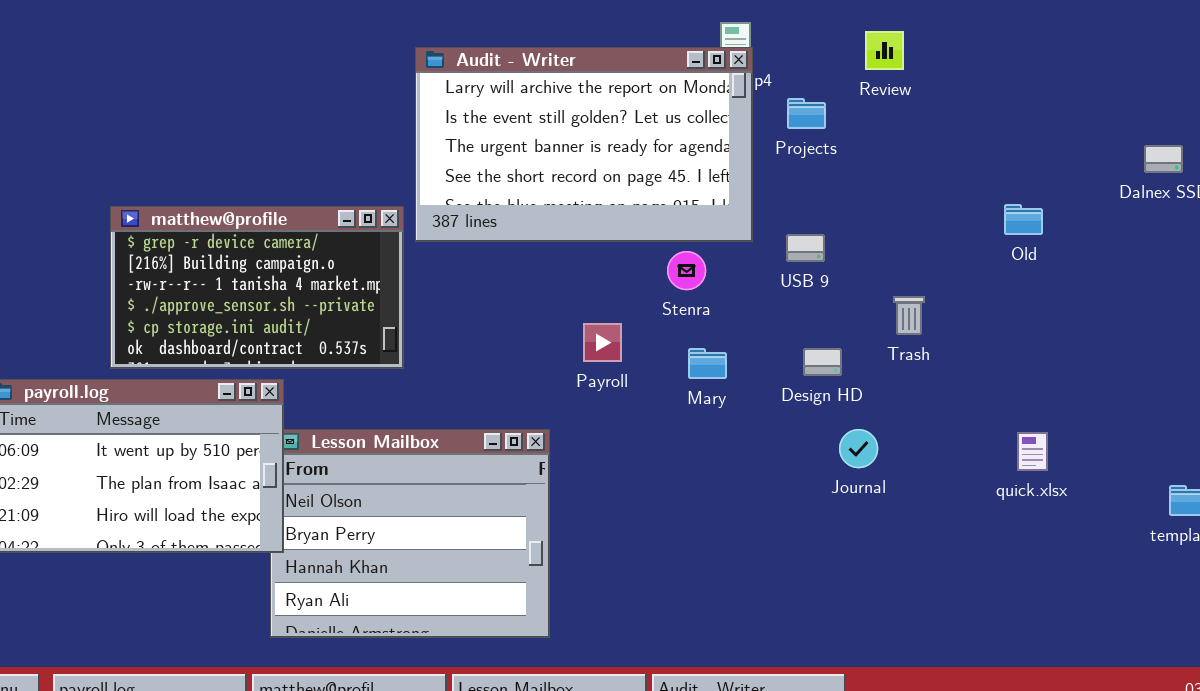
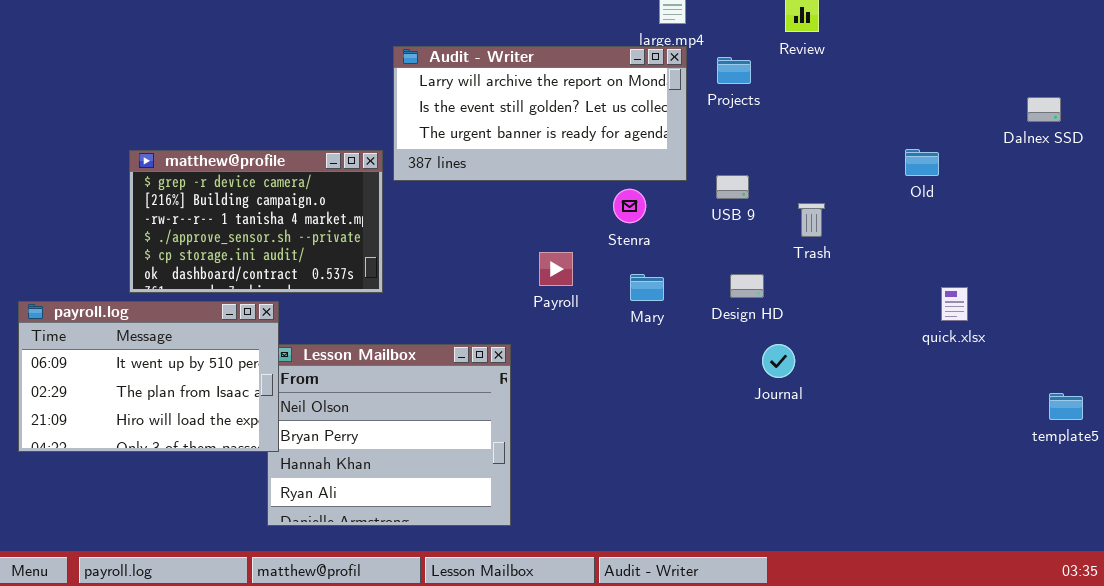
Audit - Writer: [415,47,753,242] -> [393,46,687,181], resized
Trash: [893,296,925,335] -> [798,203,825,237], moved
quick.xlsx: [1017,432,1048,471] -> [941,287,968,321], moved

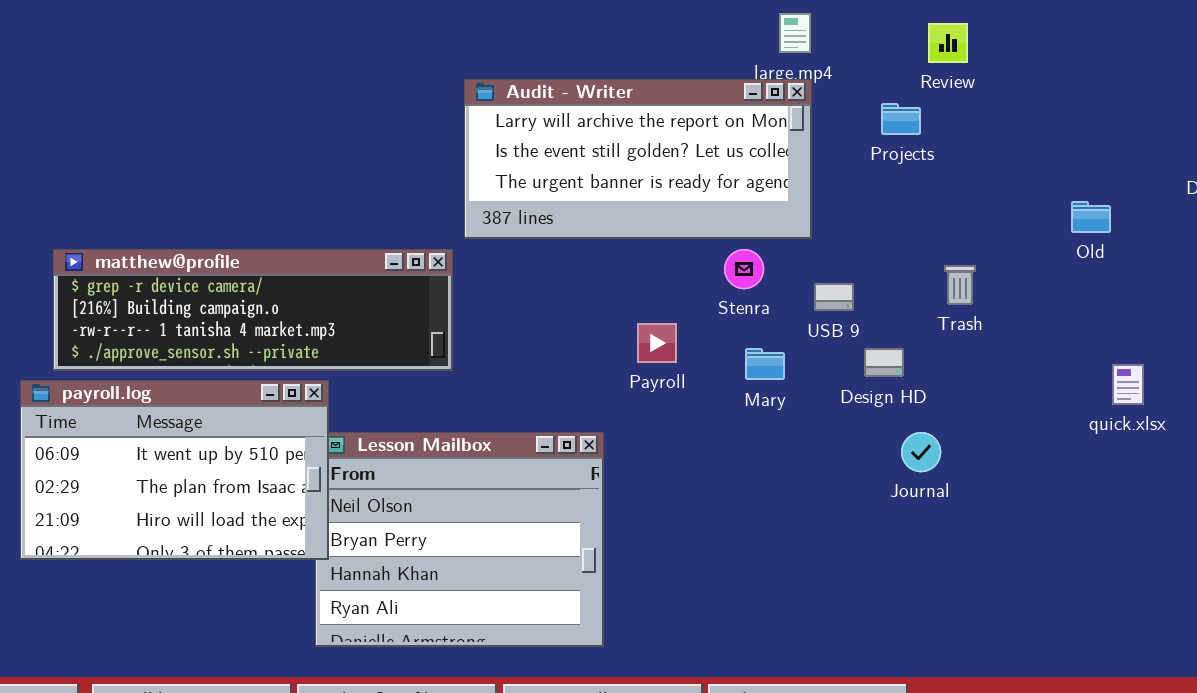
Projects: [717,57,751,84] -> [881,103,921,135], moved
matthew@profile: [129,150,383,293] -> [53,249,453,371], resized
USB 9: [716,175,749,199] -> [814,283,854,311], moved

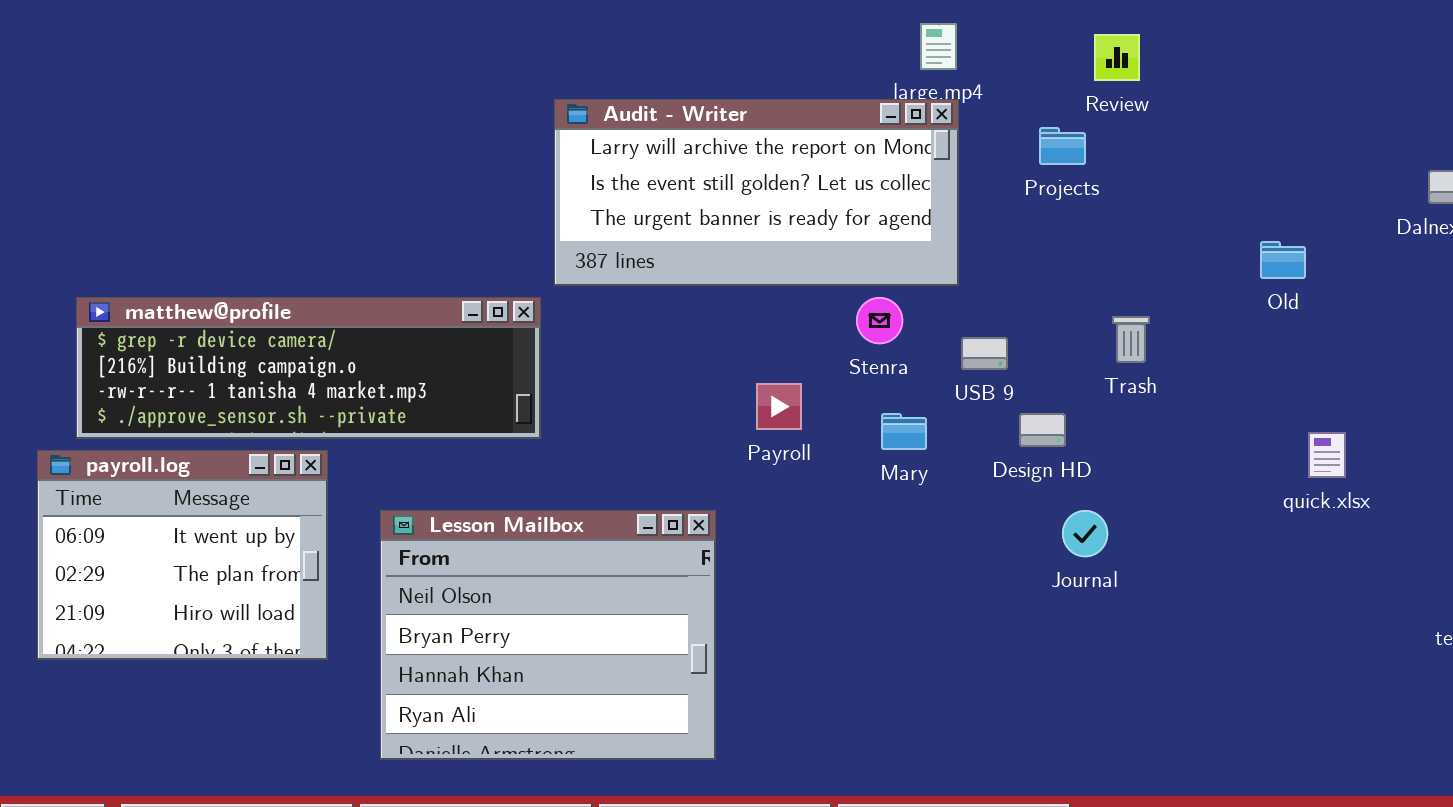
payroll.log: [20,380,329,560] -> [37,450,328,660], resized

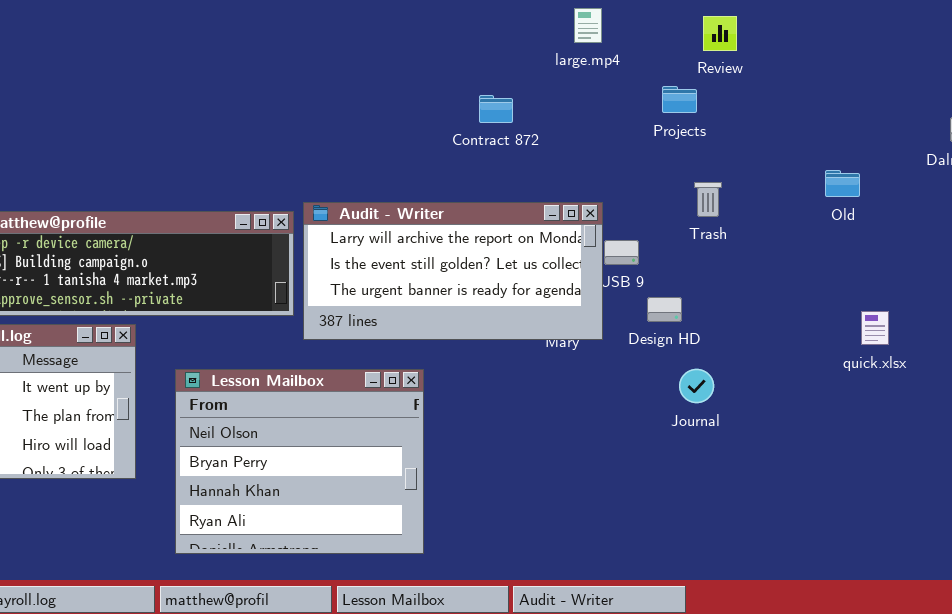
Audit - Writer: [554,99,959,286] -> [303,202,603,340], moved
Trash: [1112,316,1150,363] -> [694,182,722,217], moved

